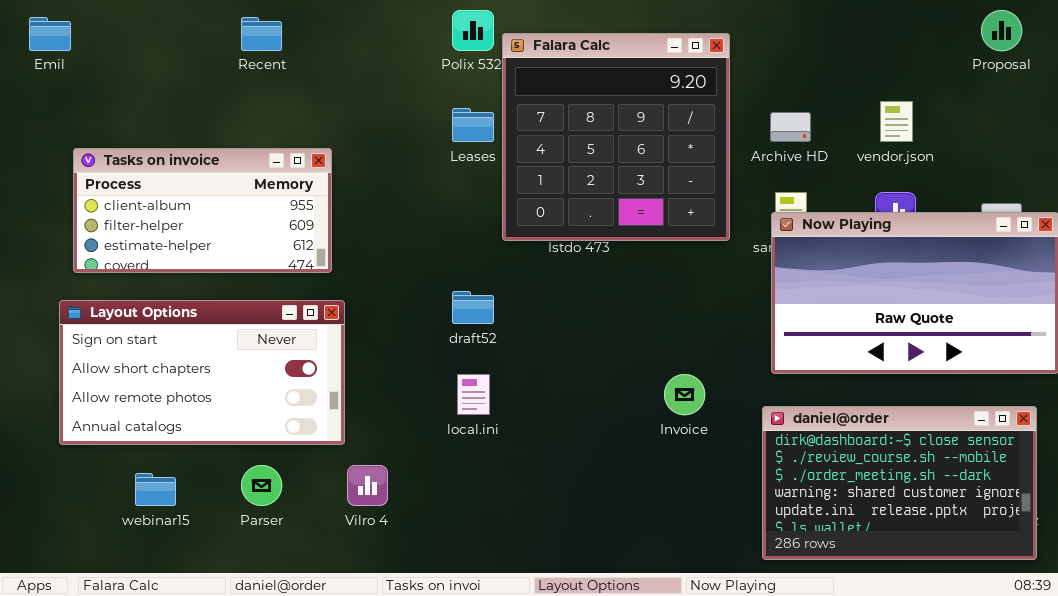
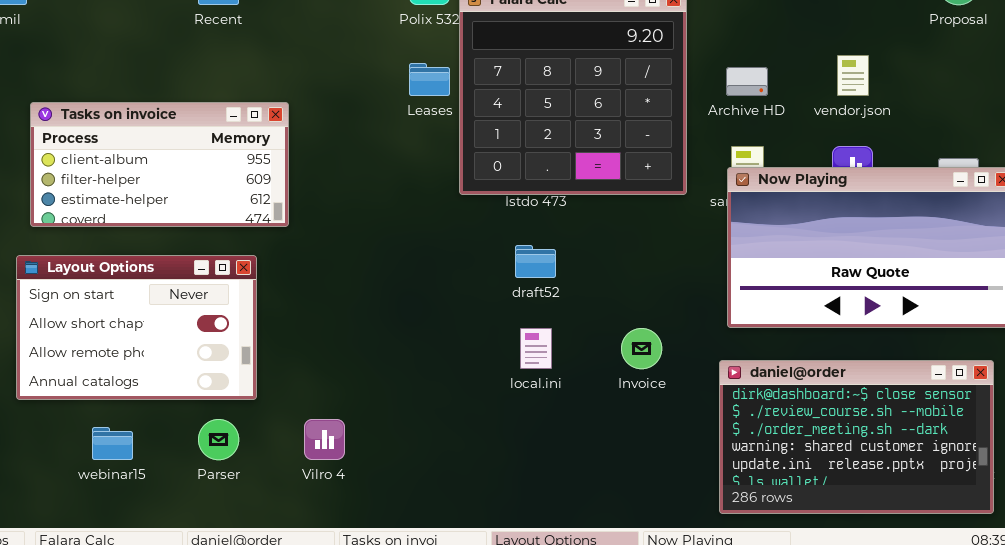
draft52: [452,291,494,324] -> [515,245,556,278], moved
Layout Options: [59,300,345,445] -> [16,255,257,400], resized
local.ini: [457,374,490,415] -> [520,328,552,369], moved

